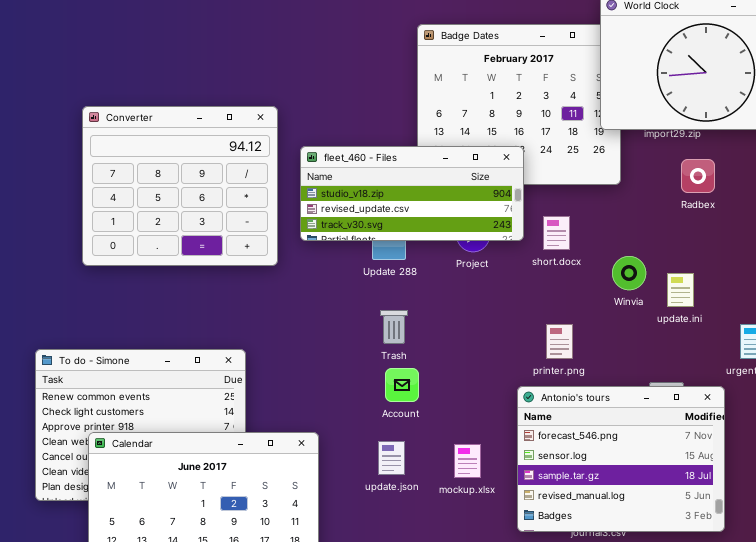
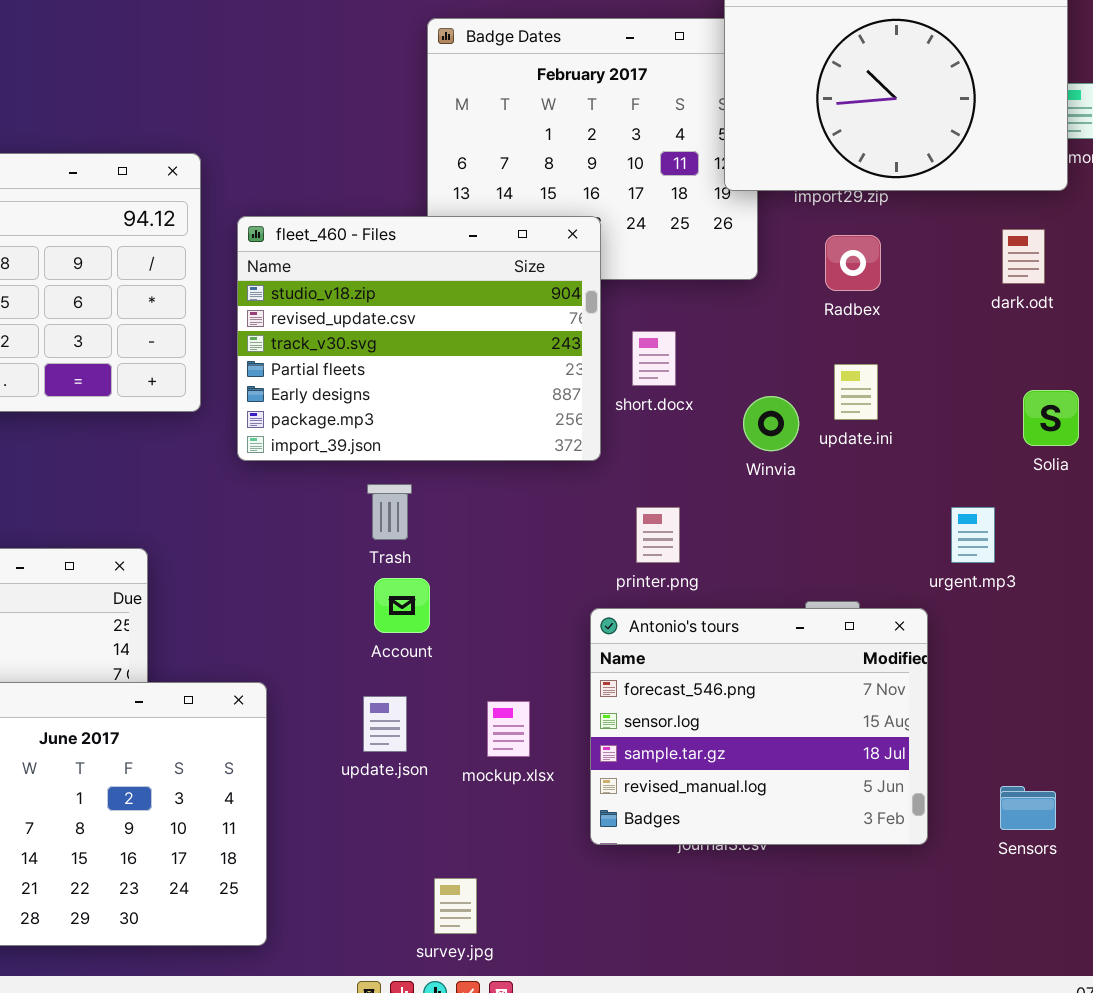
fleet_460 - Files: [300,146,524,241] -> [237,216,601,461], resized
Radbex: [681,159,715,193] -> [825,235,881,291], moved
update.ini: [667,273,694,307] -> [834,364,878,420], moved

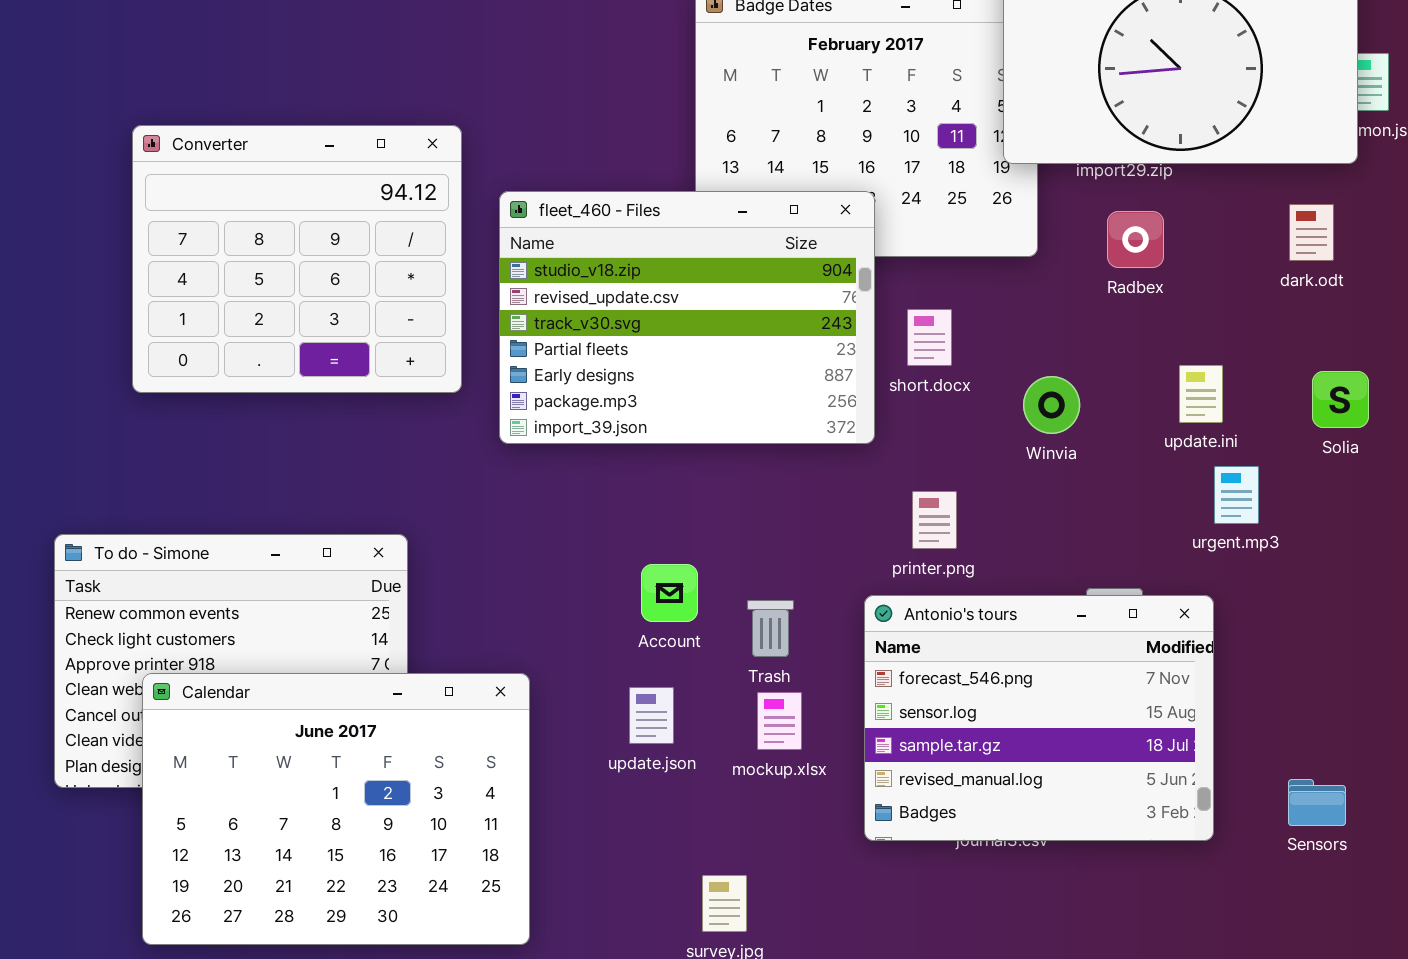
update.ini: [834,364,878,420] -> [1179,365,1223,423], moved
Trash: [367,484,412,540] -> [747,600,794,657], moved
urgent.mp3: [951,507,995,563] -> [1214,466,1259,524], moved

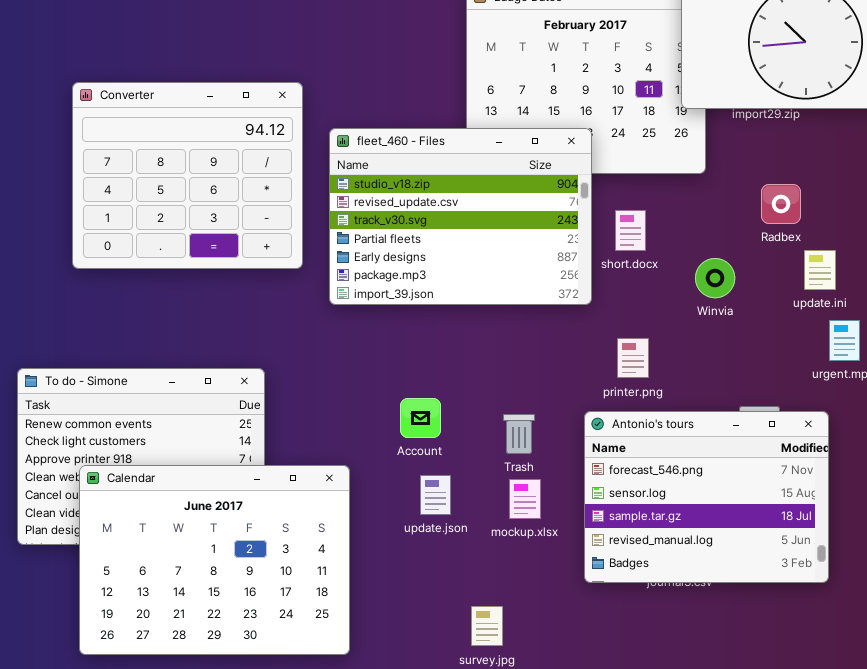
Radbex: [1107,211,1164,268] -> [761,184,801,224], moved
Account: [641,564,698,622] -> [400,398,441,438], moved

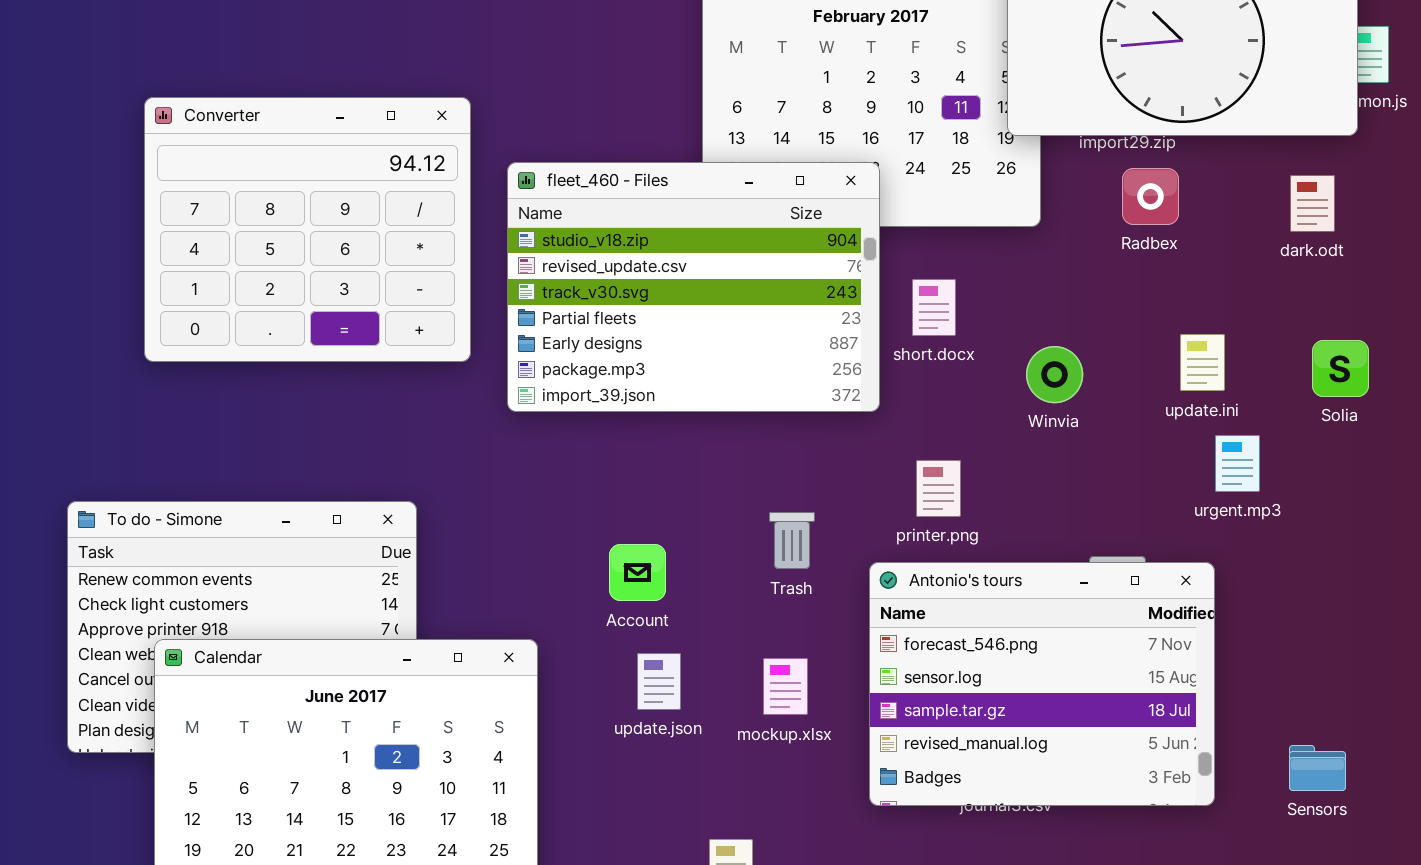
Radbex: [761,184,801,224] -> [1122,168,1179,225], moved
Trash: [503,414,535,454] -> [769,512,815,569], moved

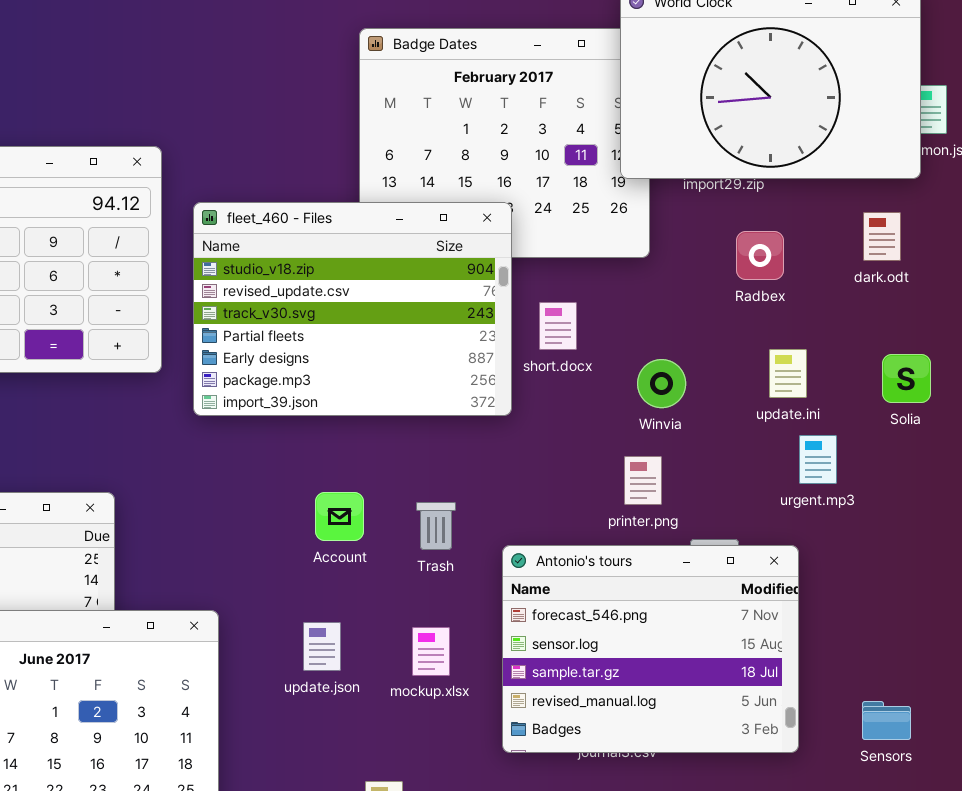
Radbex: [1122,168,1179,225] -> [736,231,784,280], moved
printer.png: [916,460,961,517] -> [624,456,662,505], moved
Account: [609,544,666,601] -> [315,492,364,541], moved

